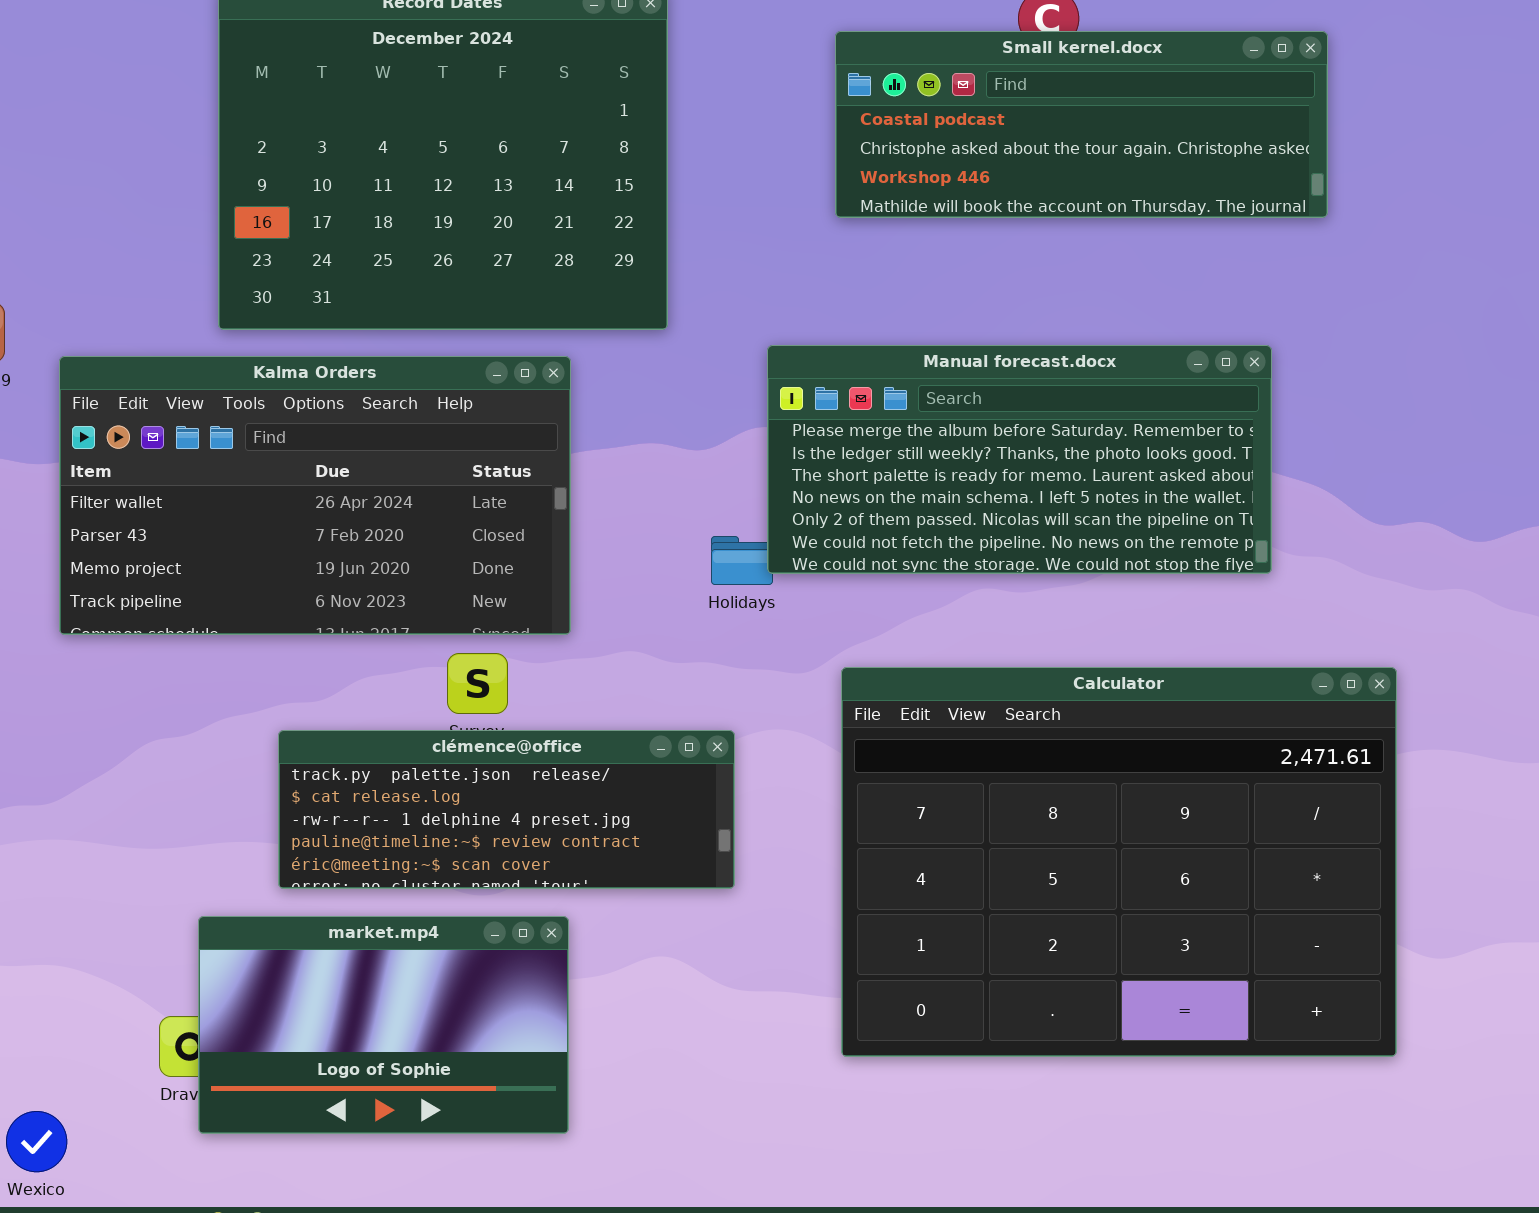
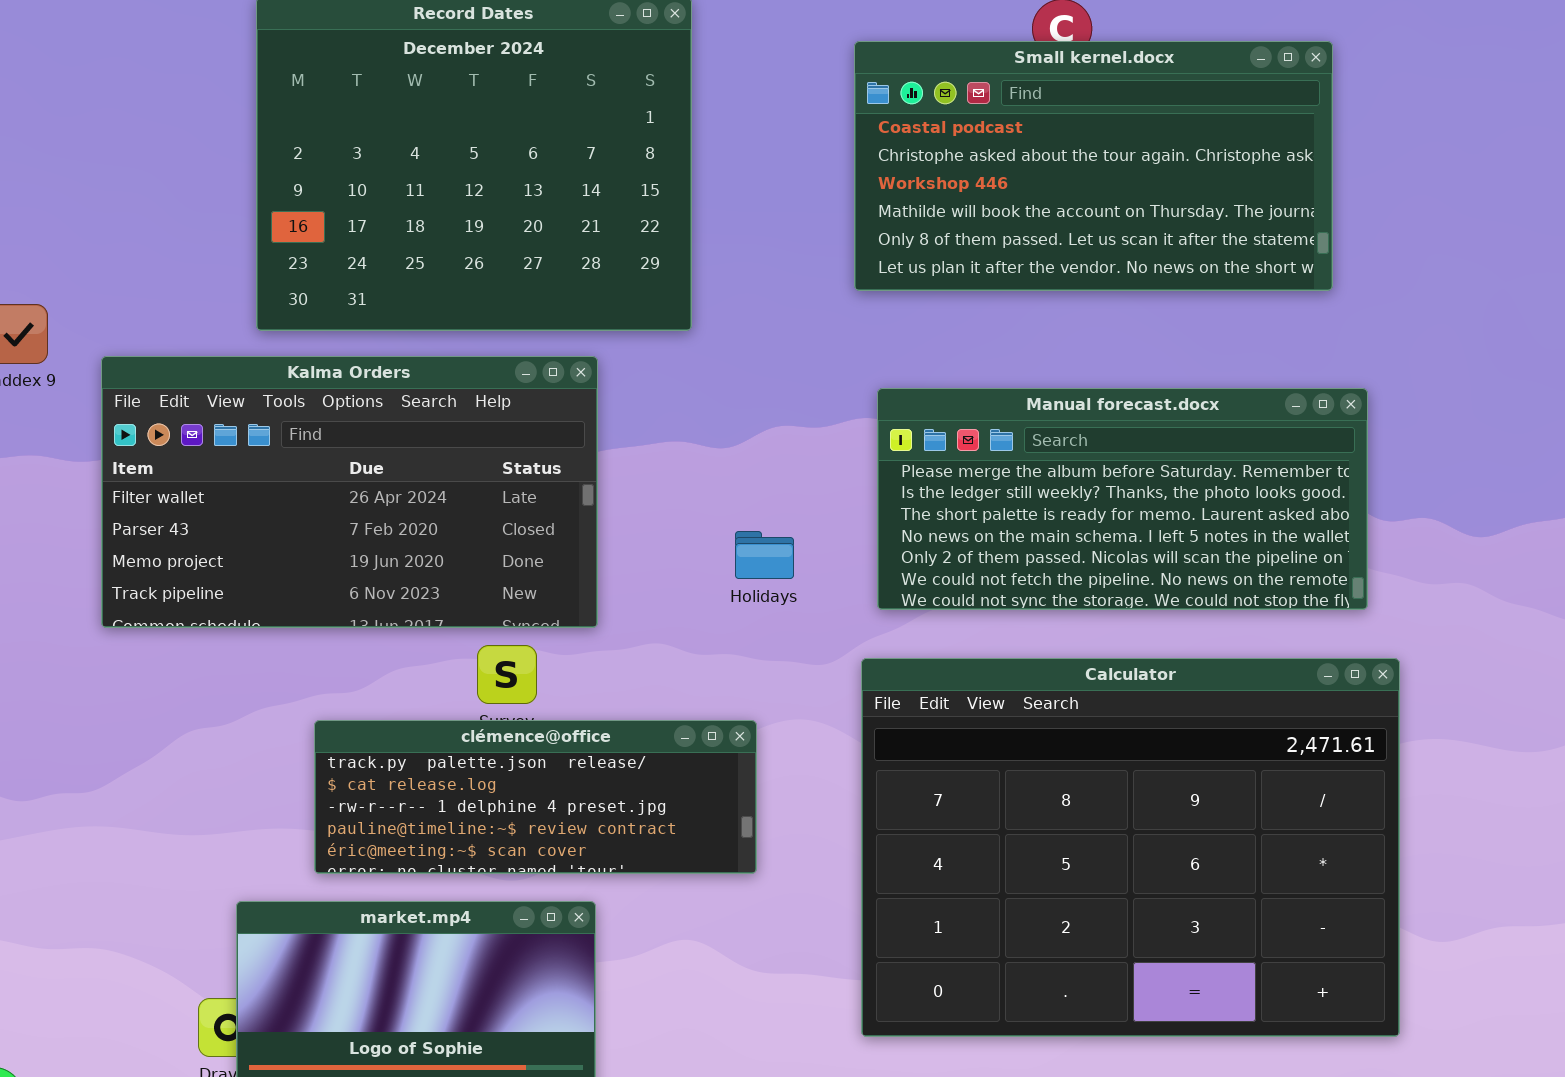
Small kernel.docx: [835,31,1328,218] -> [854,41,1333,291], resized
Manual forecast.docx: [767,345,1272,574] -> [877,388,1368,610], moved

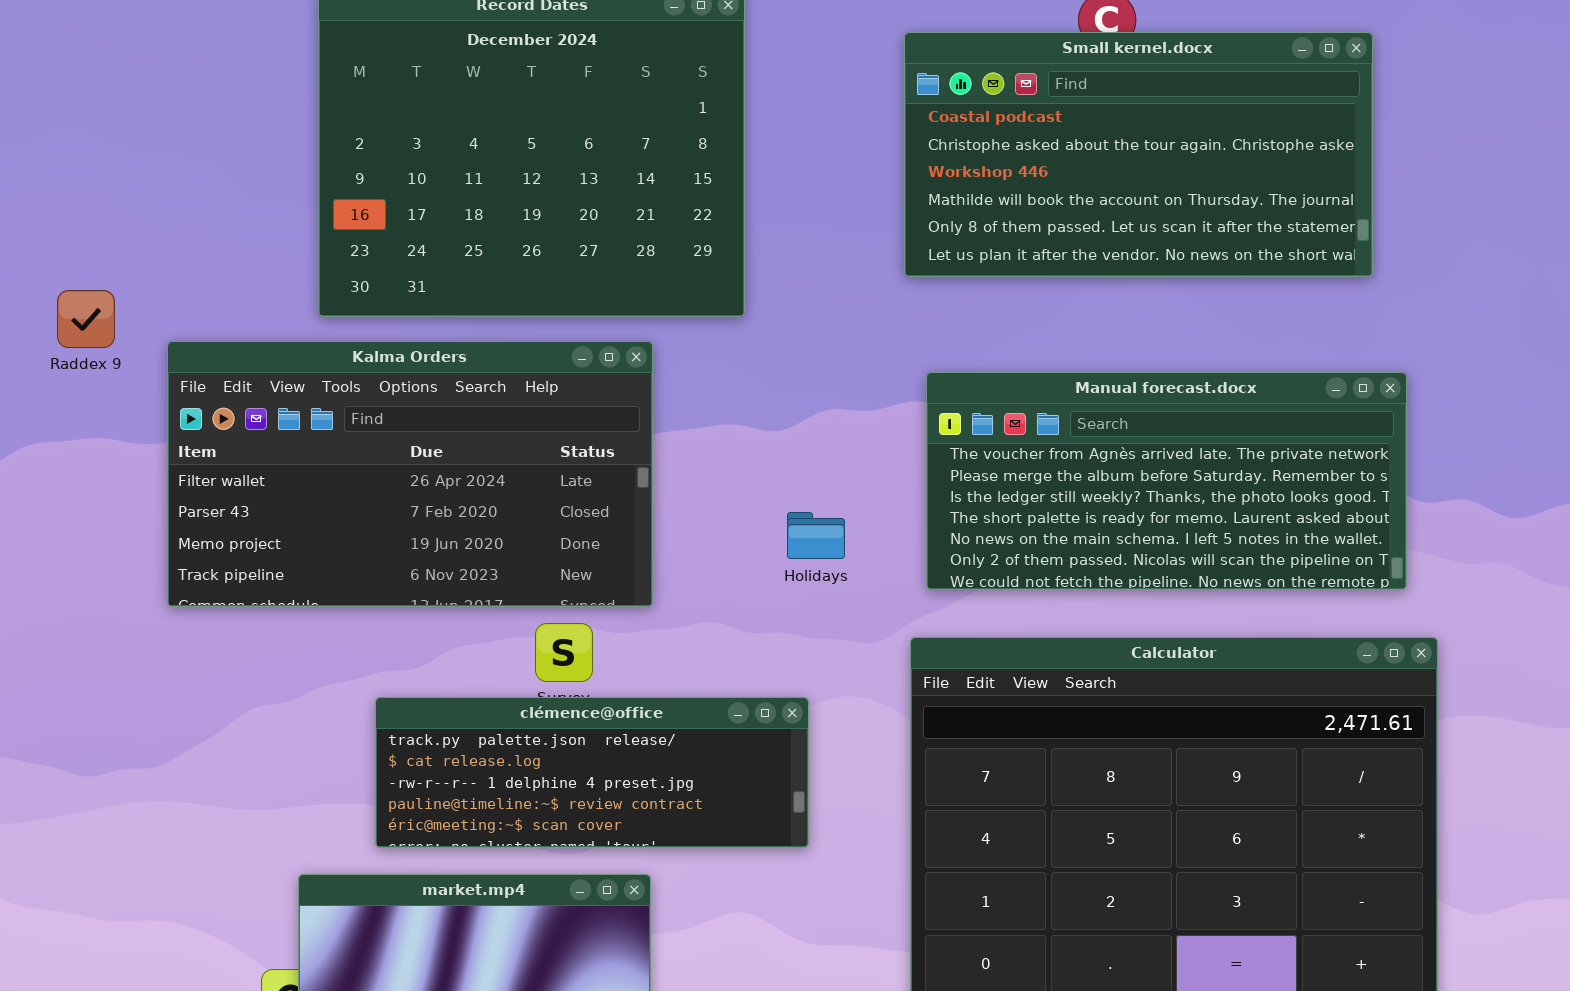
Manual forecast.docx: [877,388,1368,610] -> [926,372,1407,590], scrolled up 1 row

